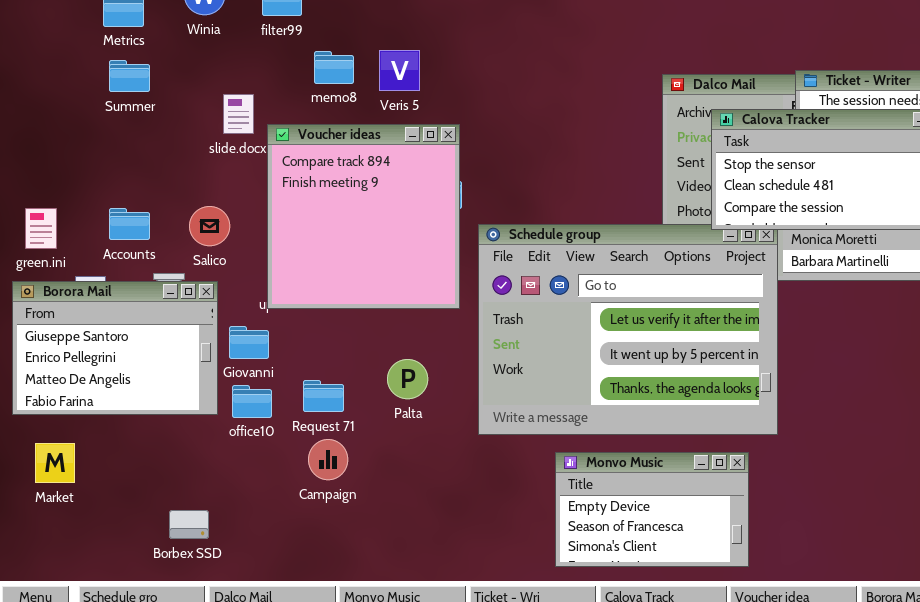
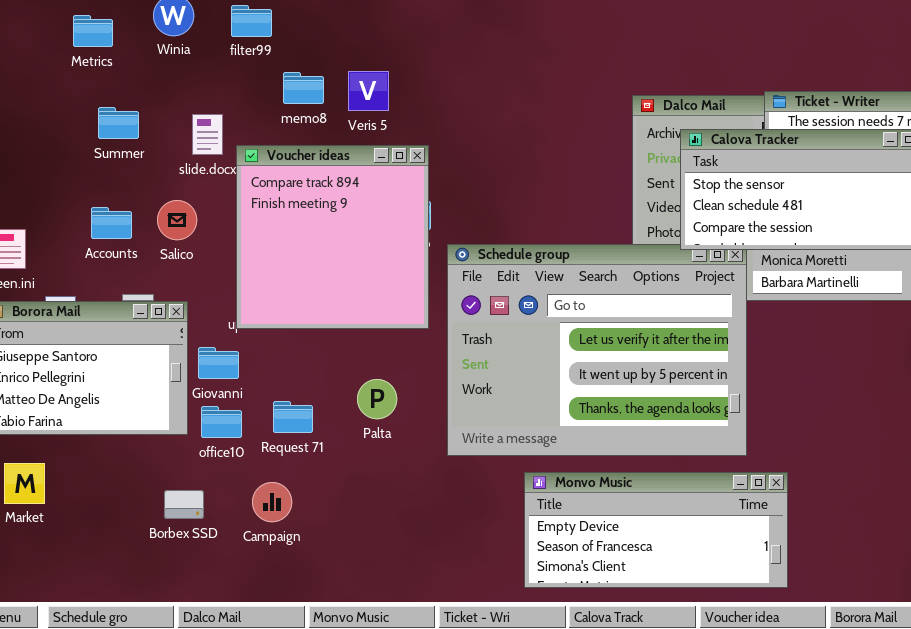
Summer: [109,60,150,92] -> [98,107,139,139], moved
Salico: [189,206,230,246] -> [157,200,197,240], moved
Accounts: [109,208,150,240] -> [91,207,132,239], moved
Campaign: [308,439,348,480] -> [252,482,292,522], moved
Monvo Music: [555,452,749,567] -> [524,472,788,588], resized
Borbex SSD: [169,510,209,539] -> [164,490,204,519], moved

